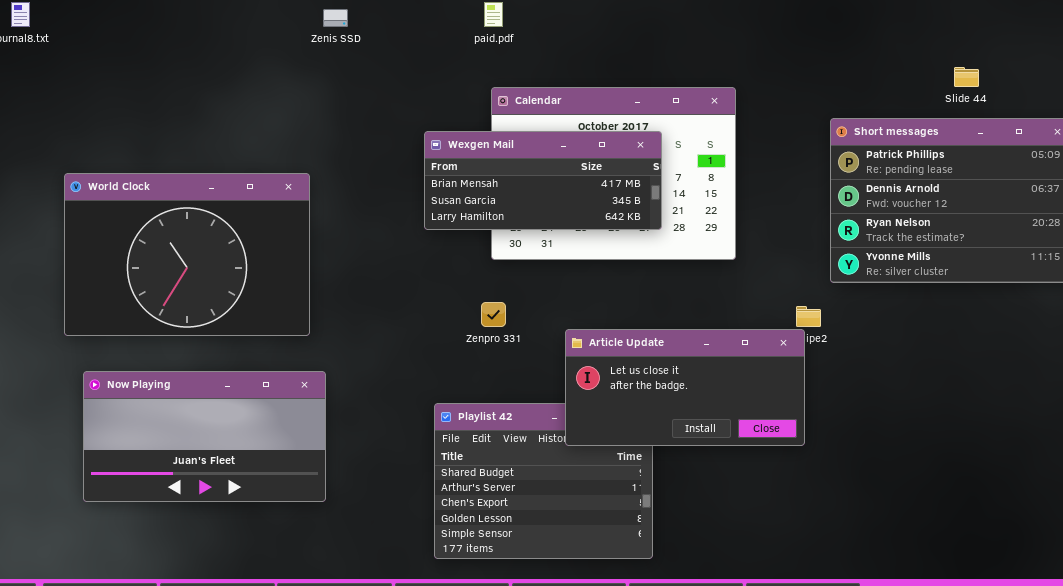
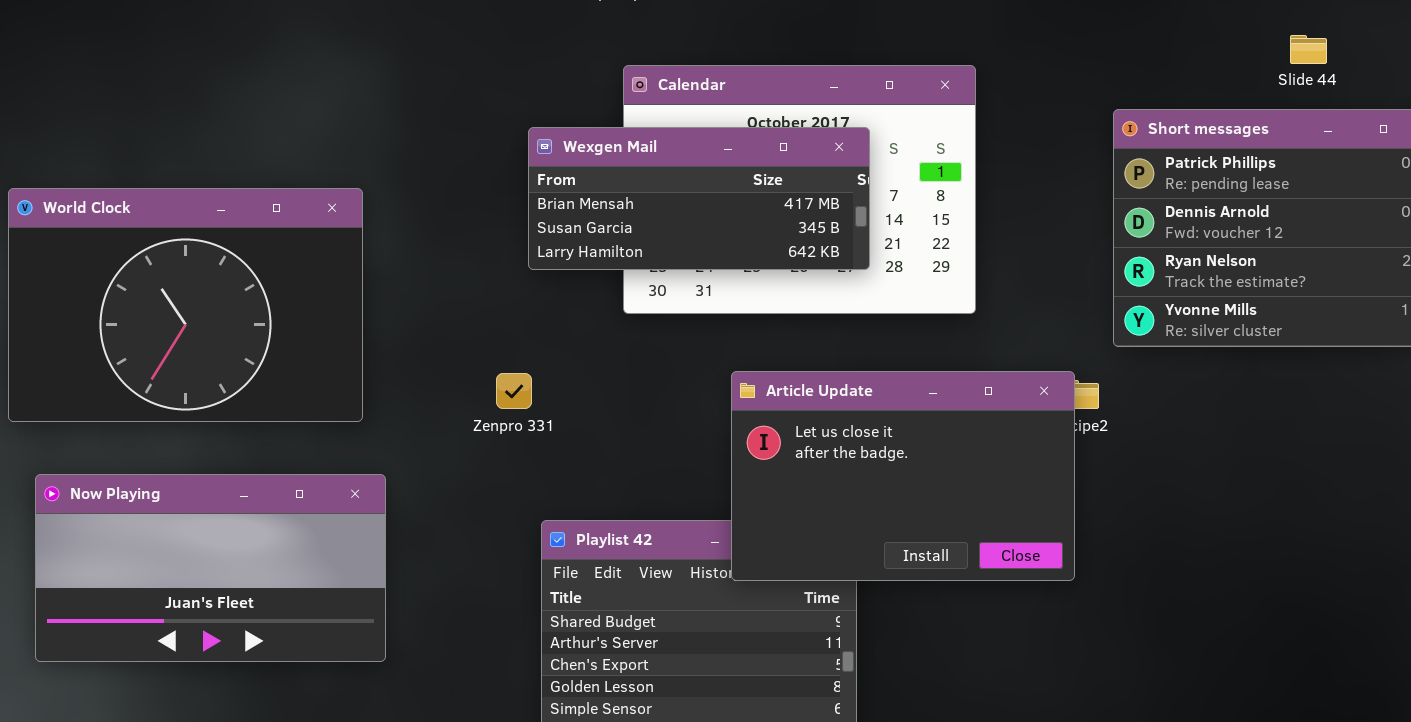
Zenpro 331: [481,302,506,327] -> [496,373,532,409], moved
Article Update: [565,329,805,446] -> [731,371,1075,581], resized

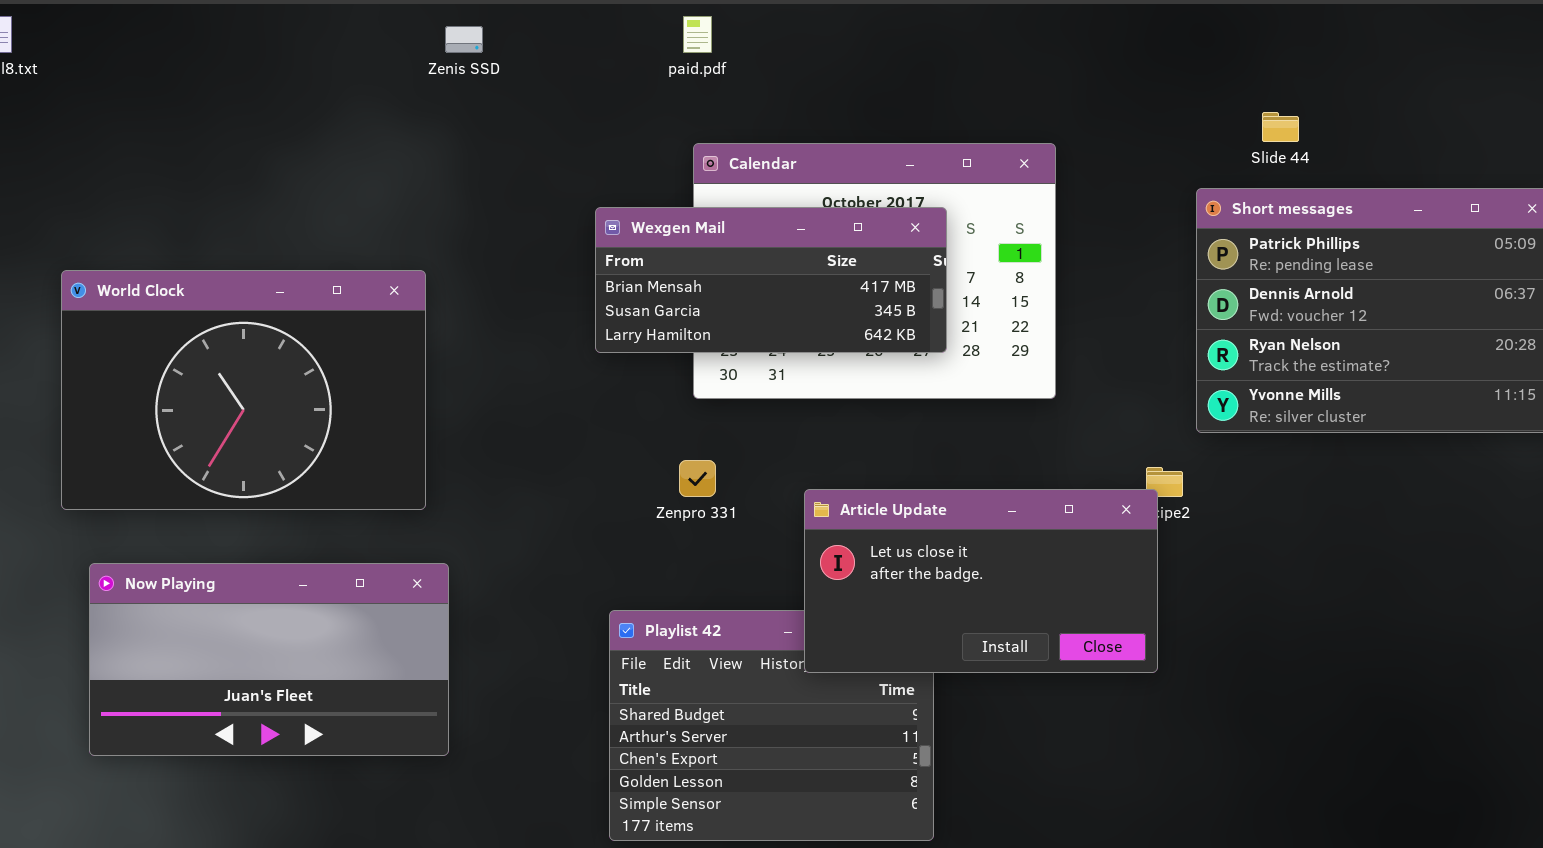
Slide 44: [1290,35,1327,64] -> [1262,112,1299,142], moved
Article Update: [731,371,1075,581] -> [804,489,1158,673], resized
Zenpro 331: [496,373,532,409] -> [679,460,716,497], moved

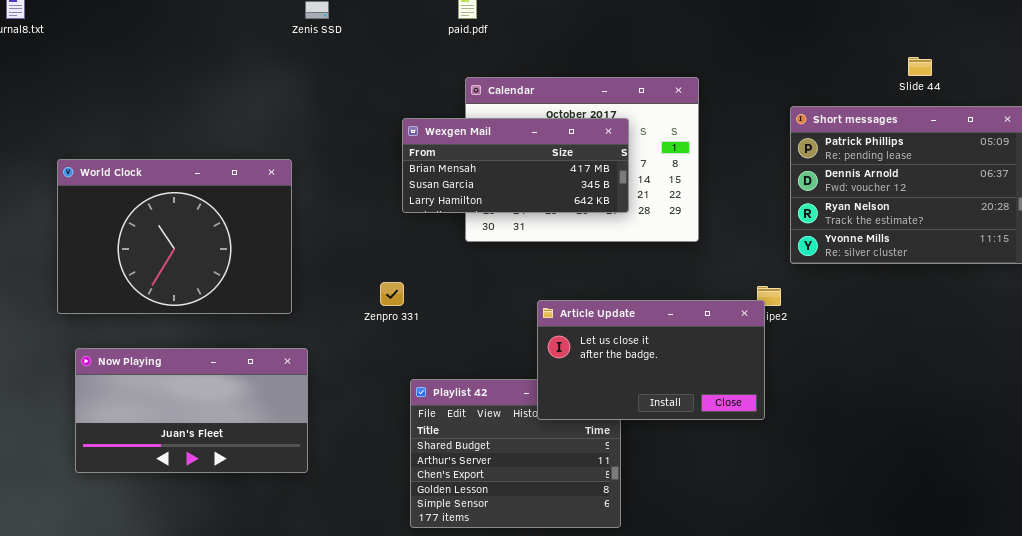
Slide 44: [1262,112,1299,142] -> [908,57,932,76], moved
Zenpro 331: [679,460,716,497] -> [380,282,404,306], moved

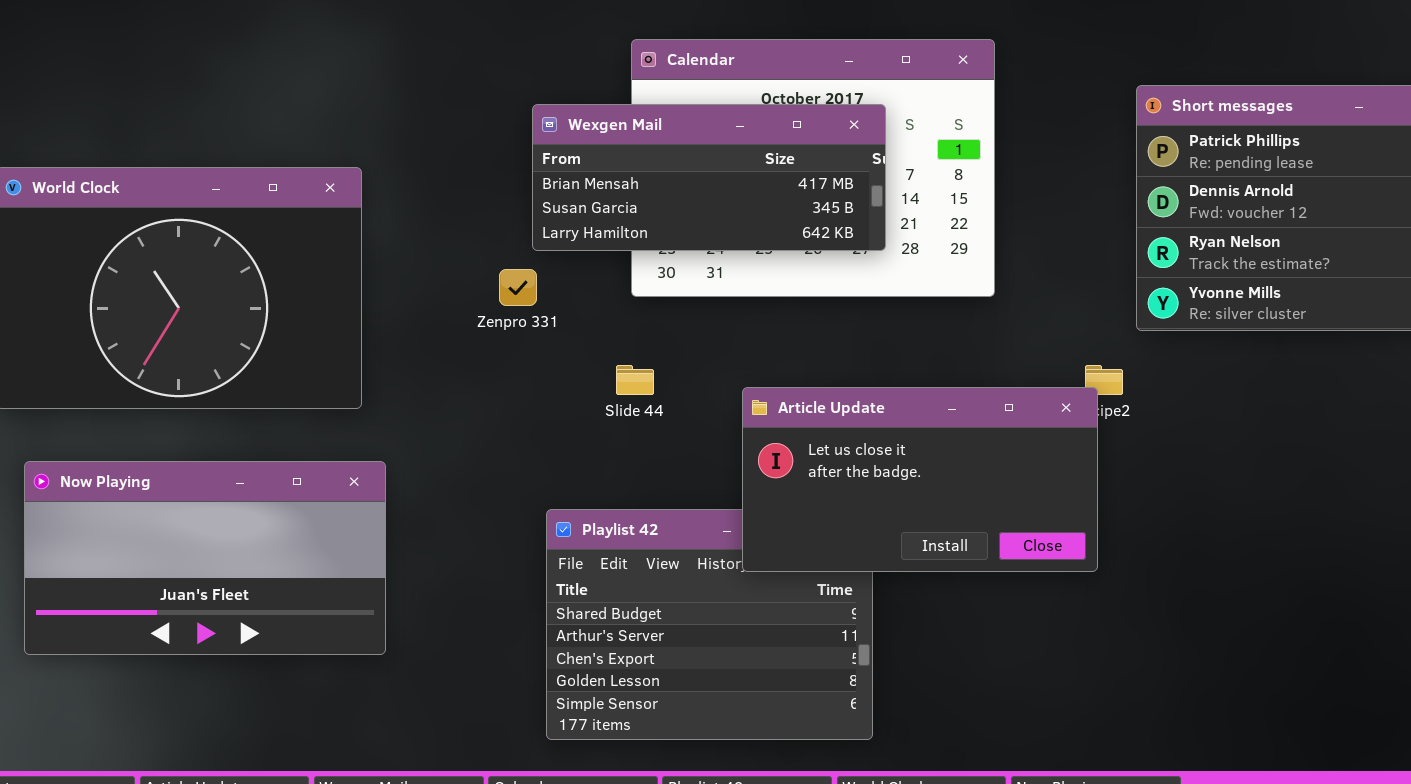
Slide 44: [908,57,932,76] -> [616,365,654,395], moved
Zenpro 331: [380,282,404,306] -> [499,269,537,306], moved

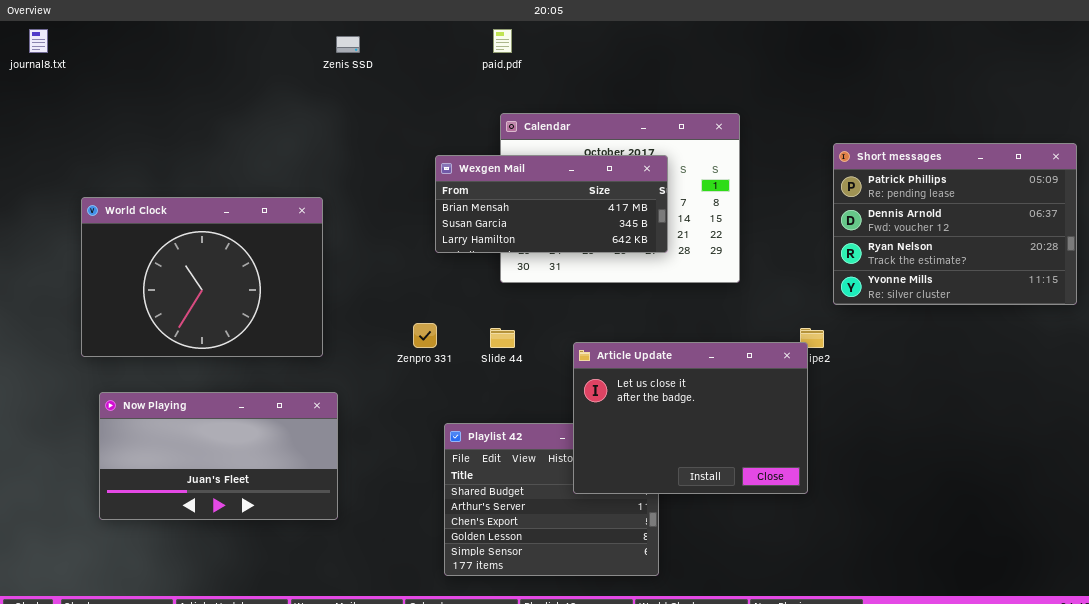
Zenpro 331: [499,269,537,306] -> [413,323,437,348], moved
Article Update: [742,387,1098,572] -> [573,342,808,494], resized

